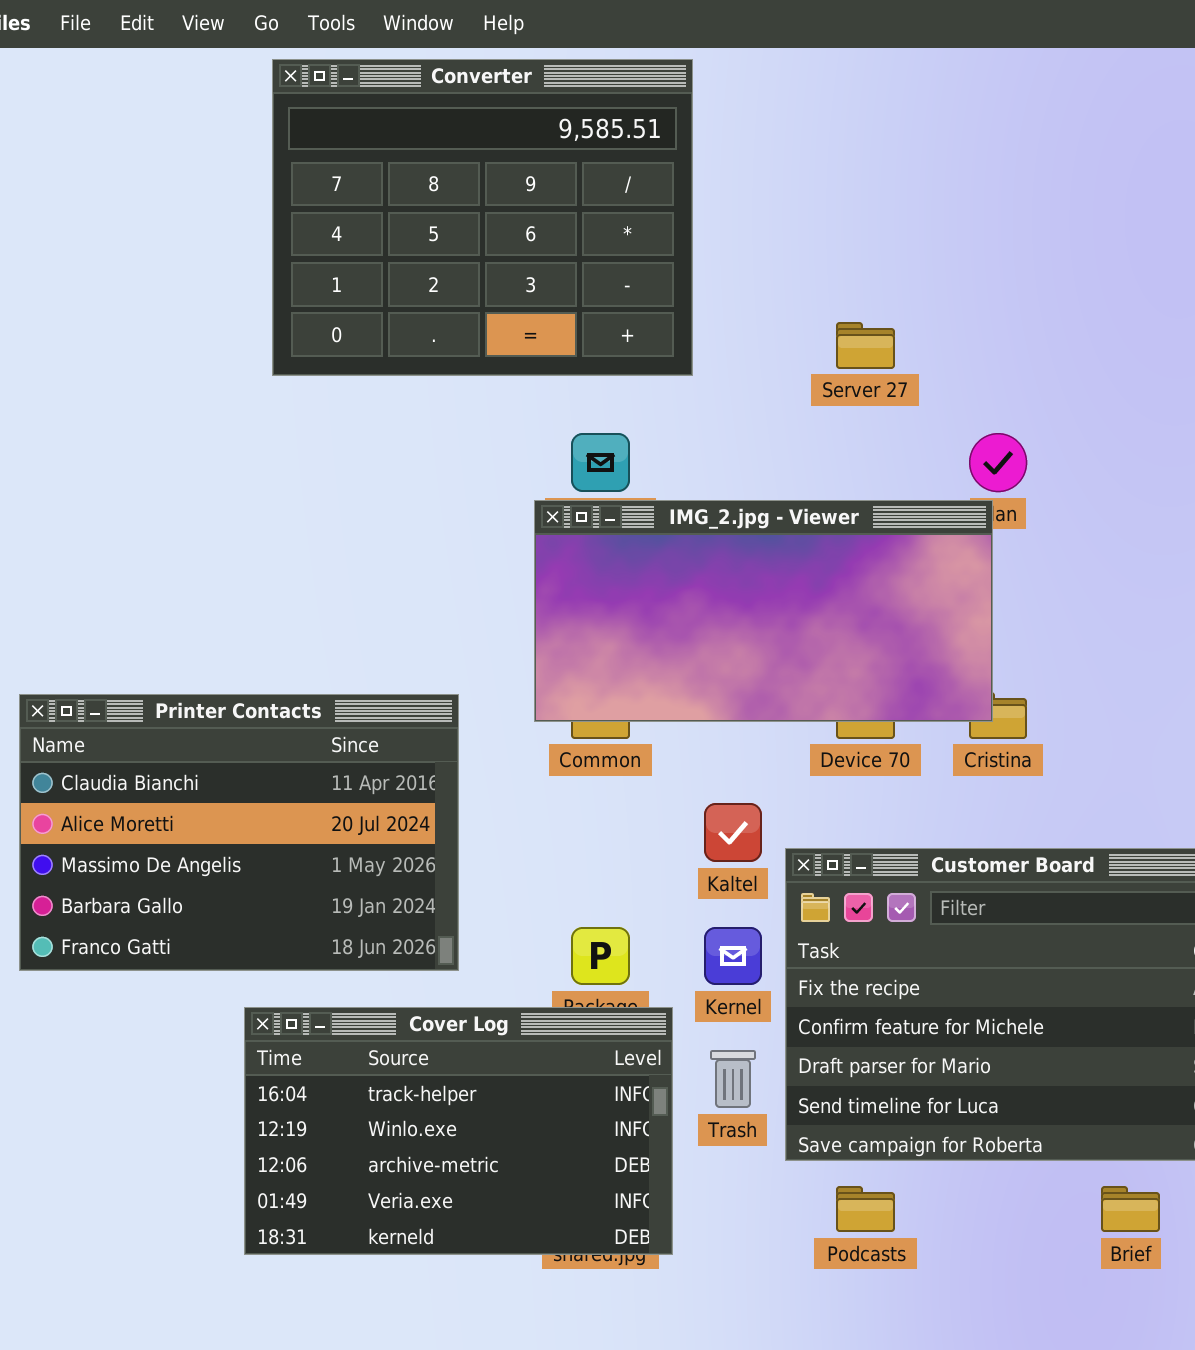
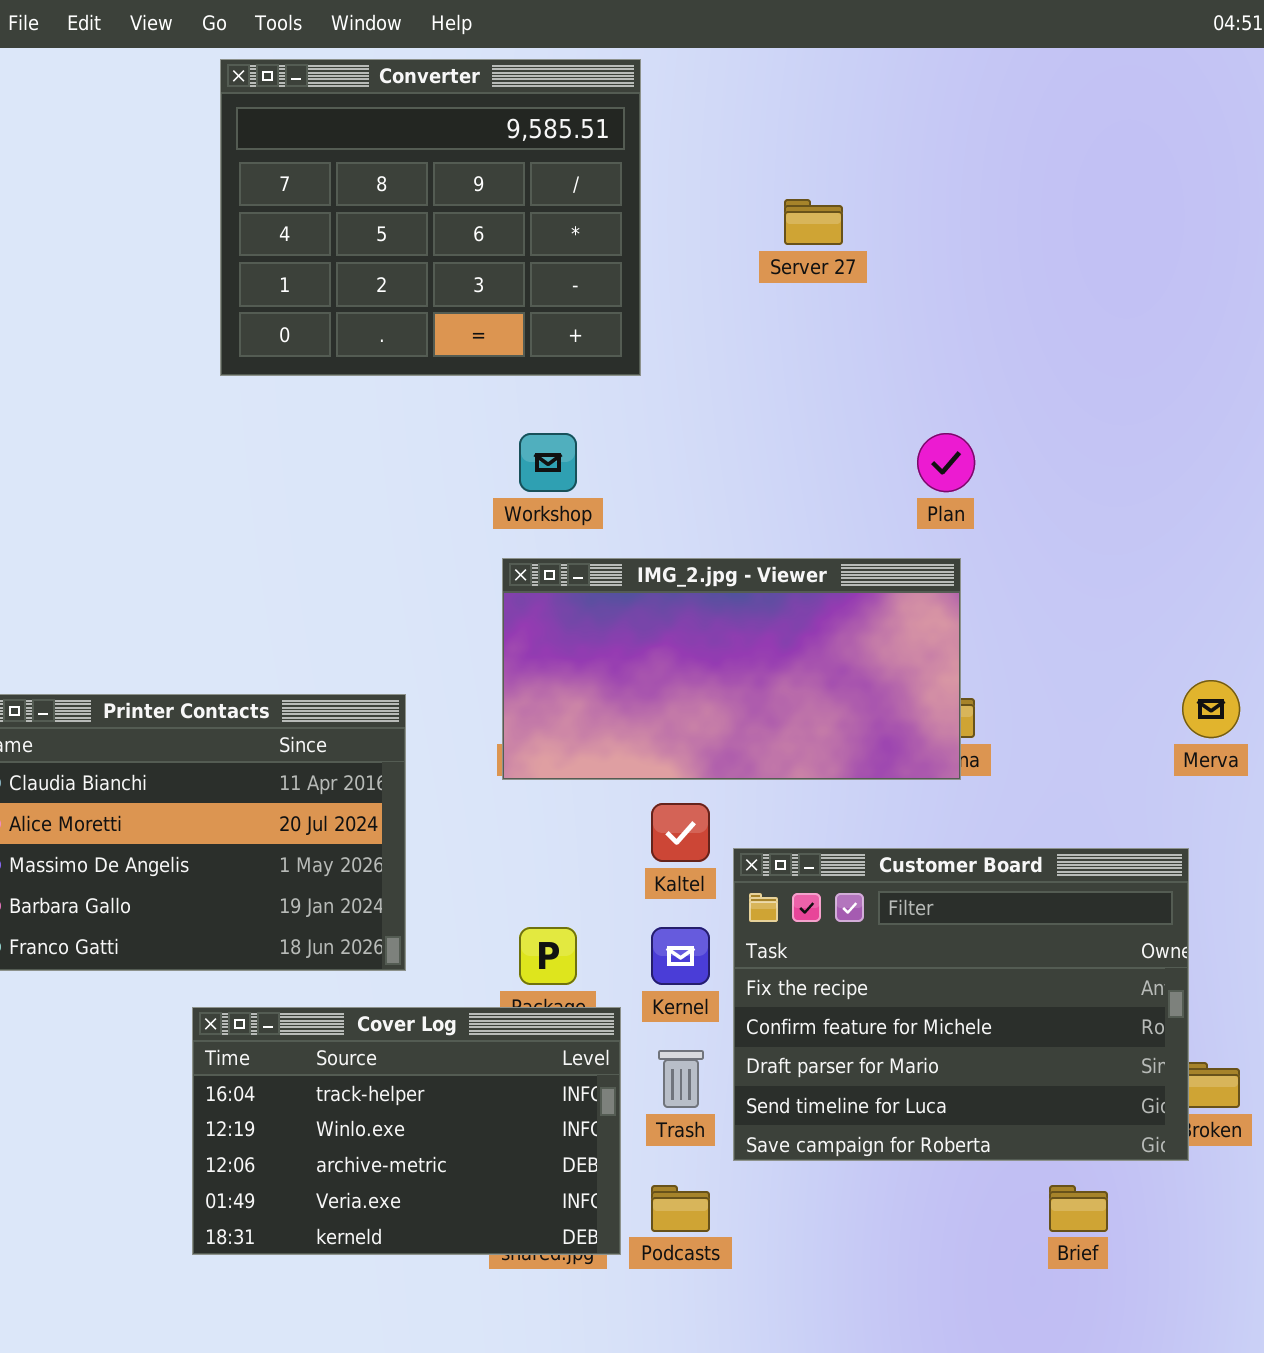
Server 27: [836,322,895,369] -> [784,199,843,245], moved
IMG_2.jpg - Viewer: [534,500,993,722] -> [502,558,961,780], moved
Podcasts: [836,1186,895,1232] -> [651,1185,710,1232], moved

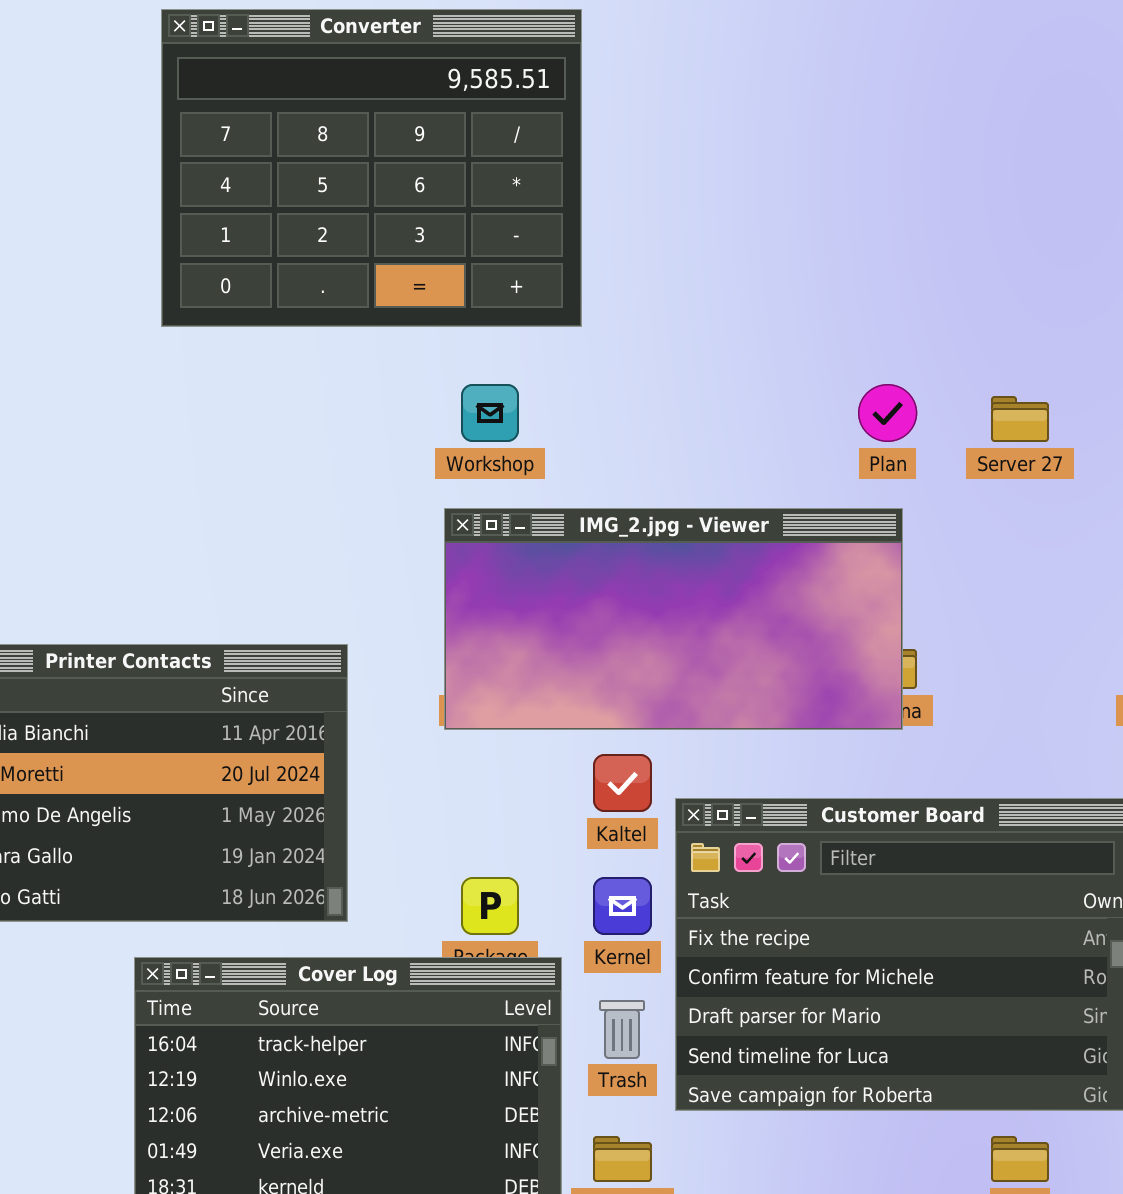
Server 27: [784,199,843,245] -> [991,396,1049,442], moved

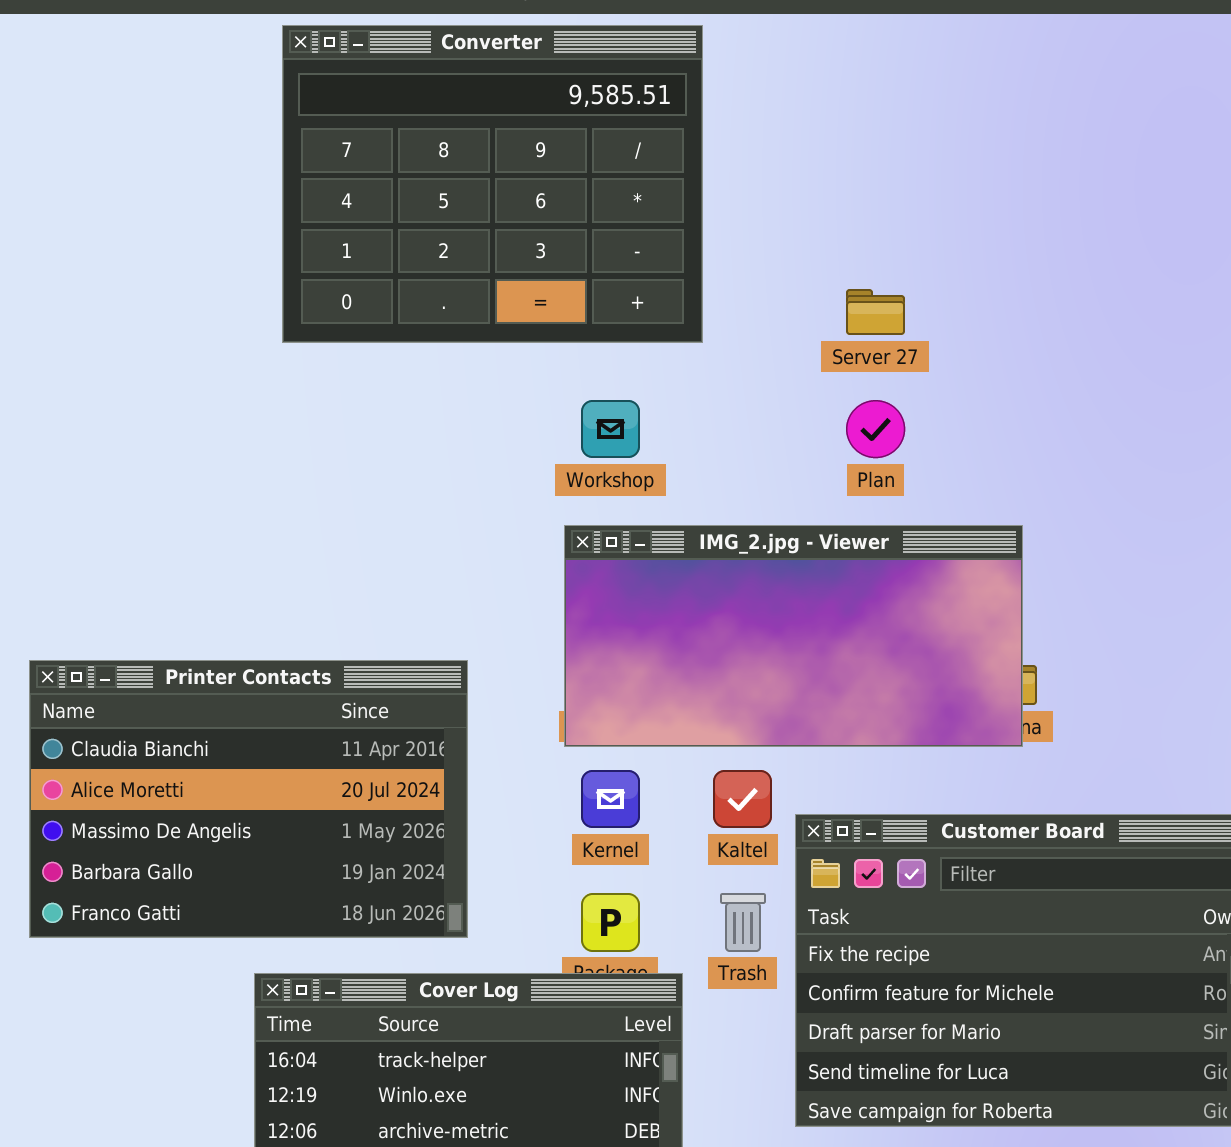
Plan: [858,384,917,442] -> [846,400,905,458], moved
Server 27: [991,396,1049,442] -> [846,289,905,335], moved
Kernel: [593,877,652,935] -> [581,770,640,828], moved
Trash: [599,1000,645,1059] -> [720,893,766,952], moved

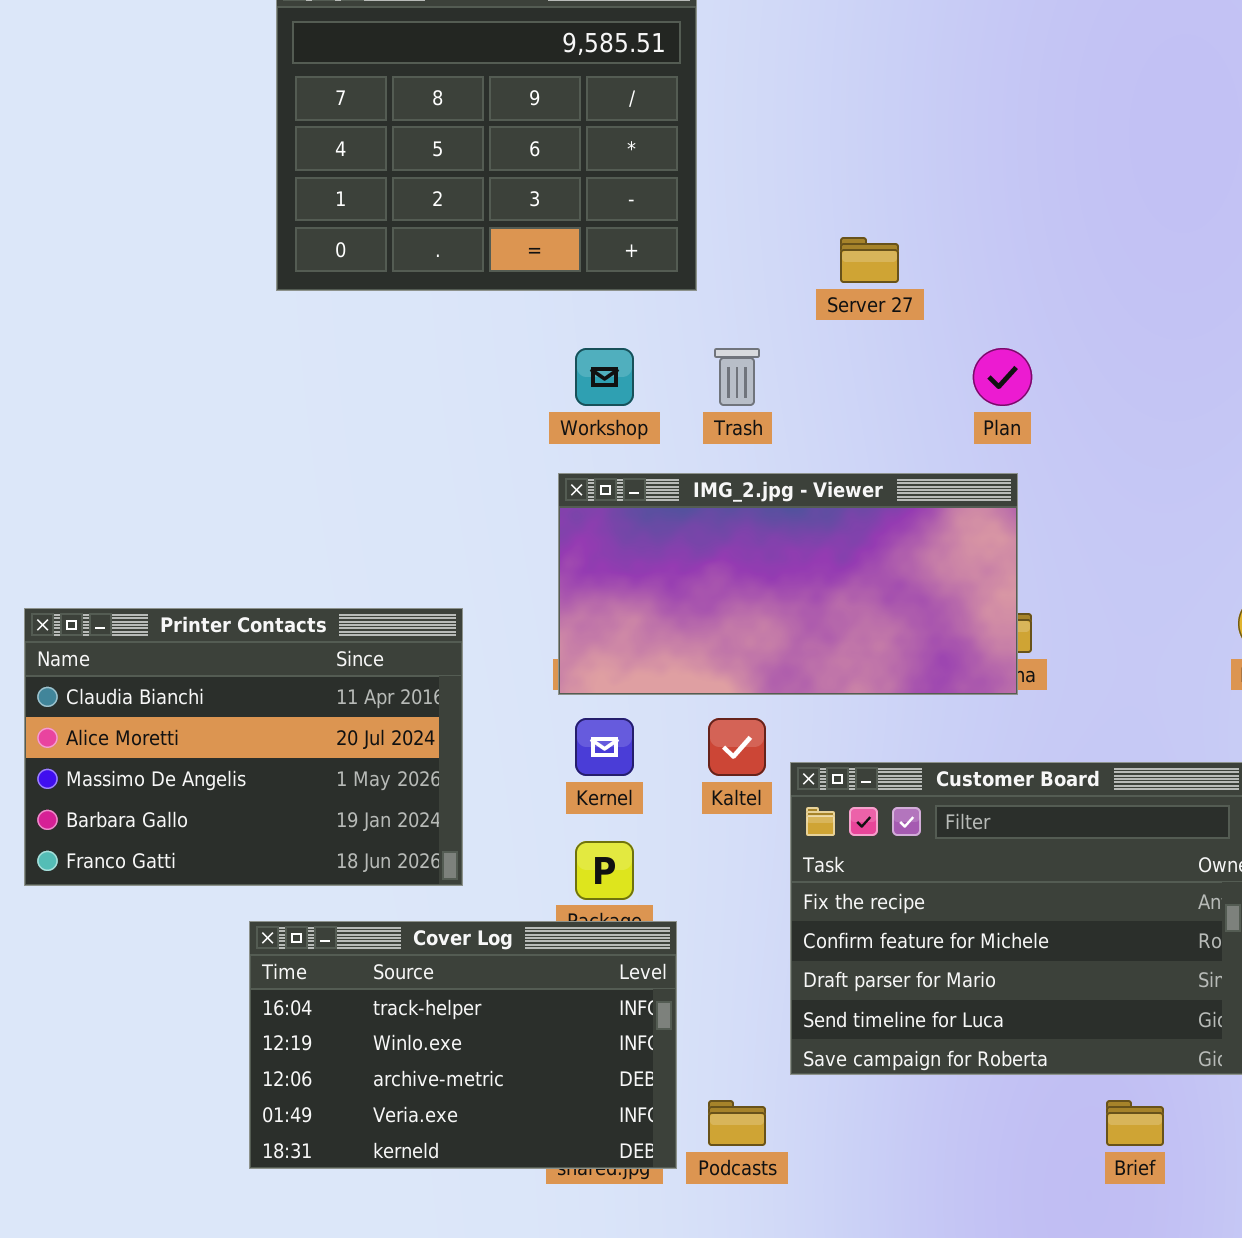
Plan: [846,400,905,458] -> [973,348,1032,406], moved
Trash: [720,893,766,952] -> [714,348,760,406], moved

